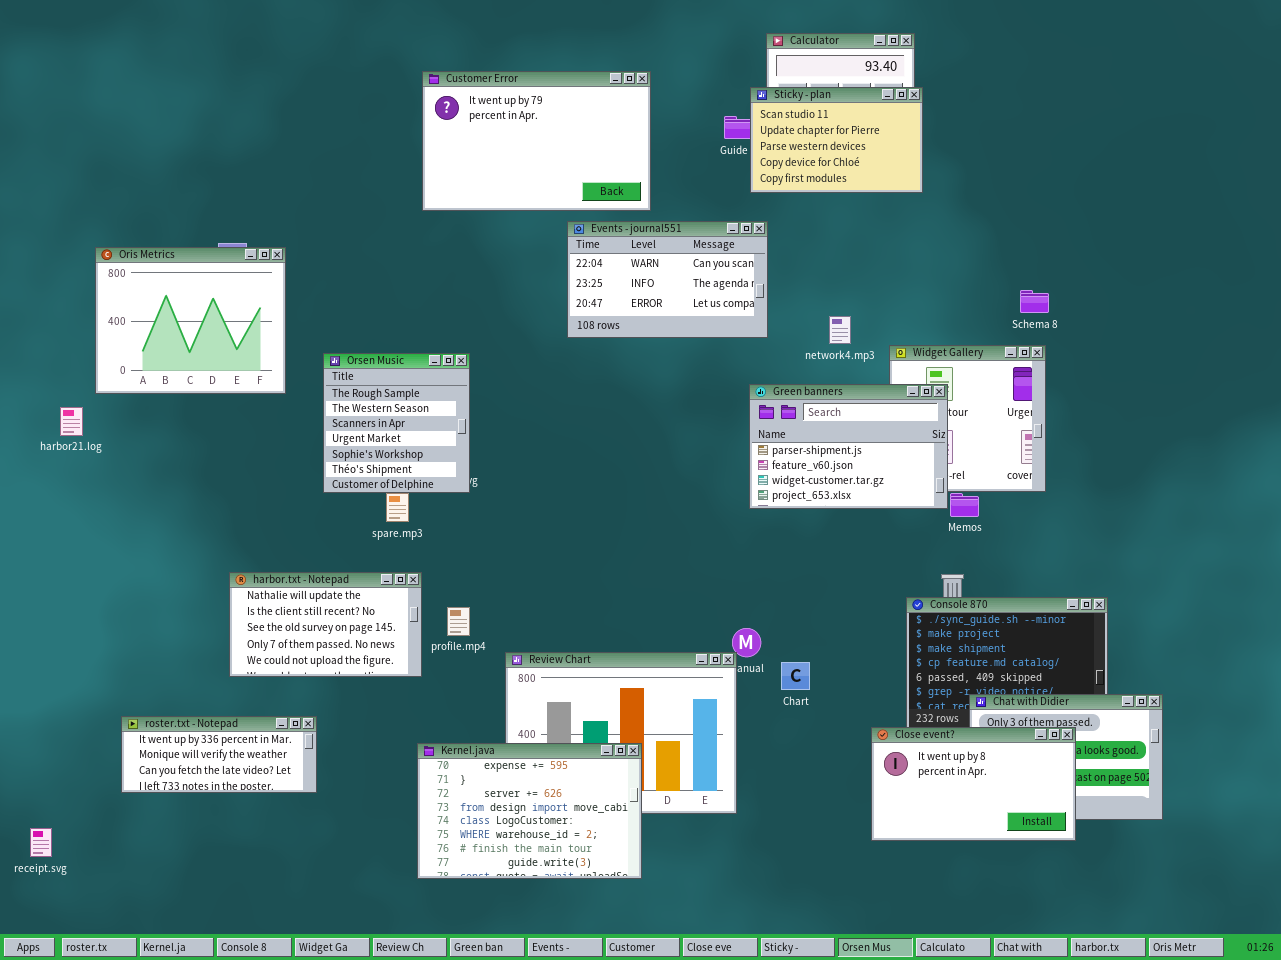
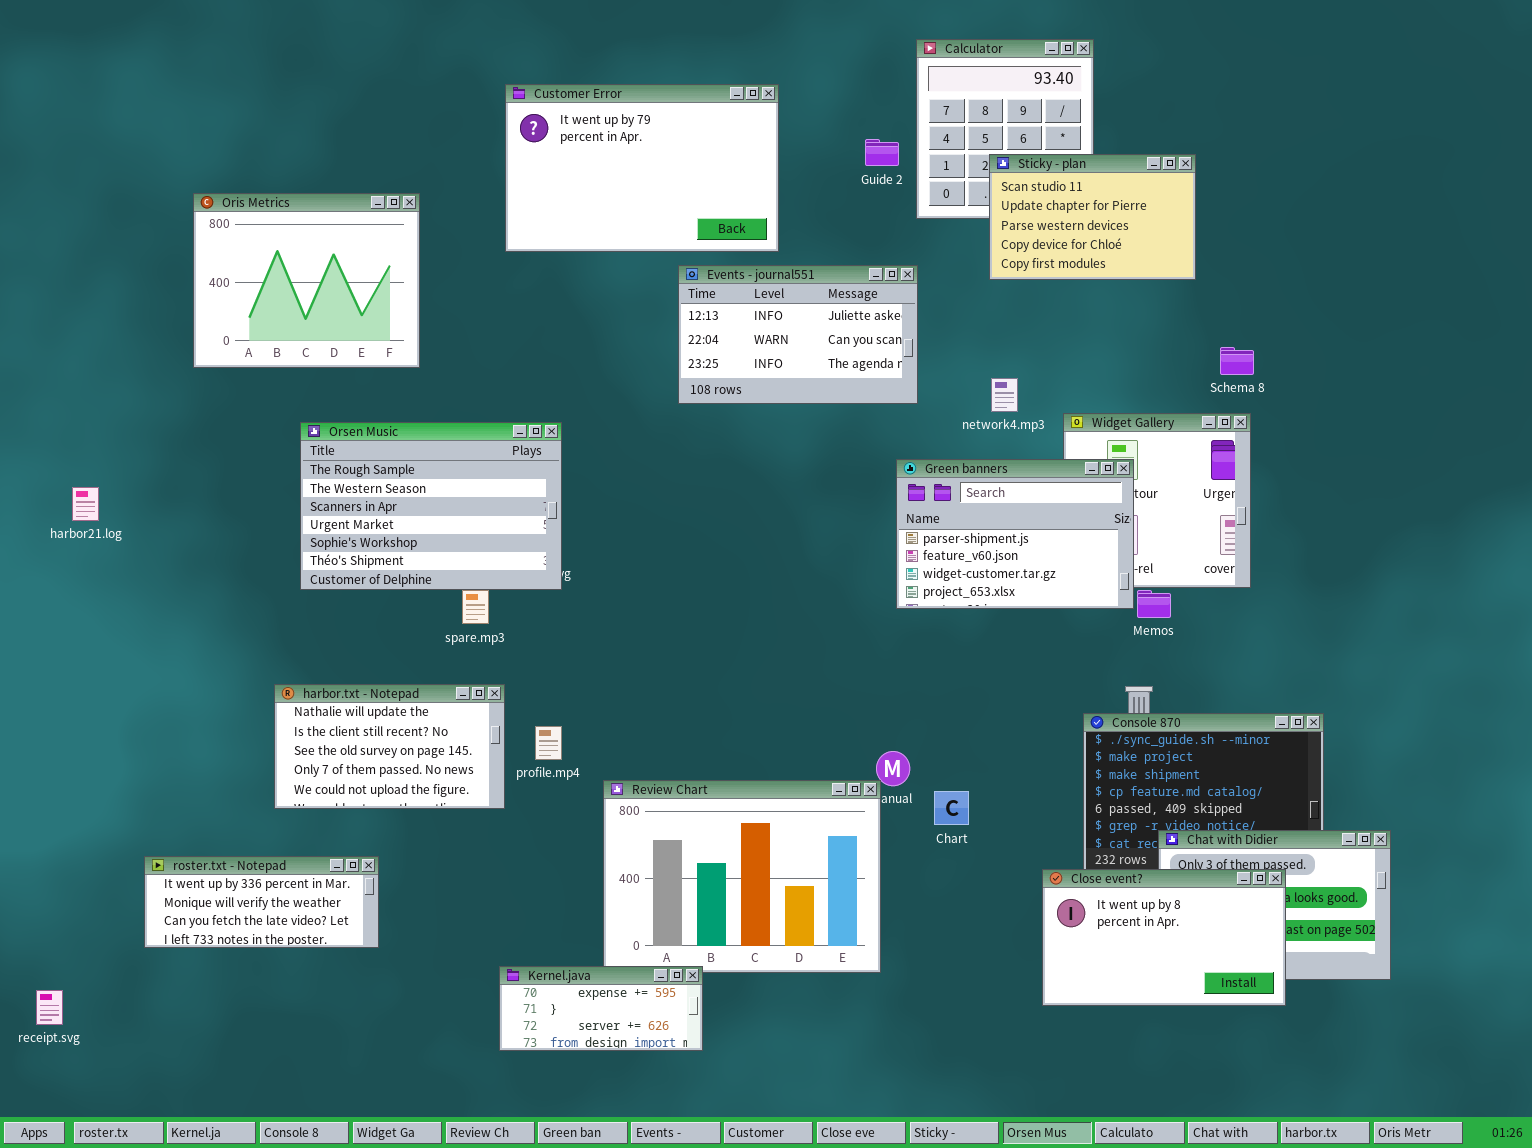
Sticky - plan: [750,87,923,193] -> [989,154,1196,280], moved
Events - journal551: [567,221,768,338] -> [678,265,918,404], scrolled up 1 row
Oris Metrics: [95,247,286,394] -> [193,193,420,368], moved
Orsen Music: [323,353,470,493] -> [300,422,562,590], resized
Kernel.java: [417,743,642,879] -> [499,966,703,1051], resized

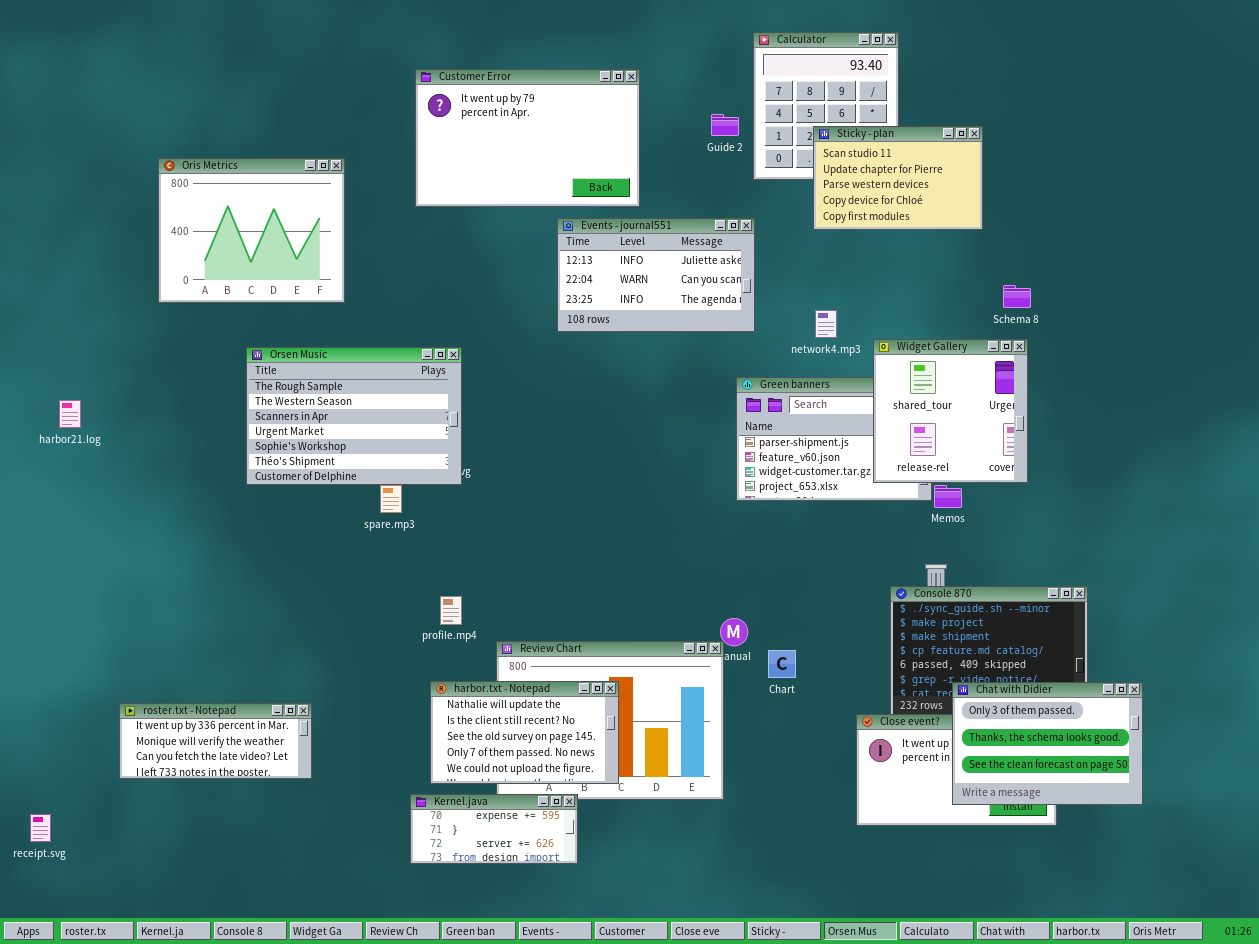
Widget Gallery: [1063,413,1251,588] -> [873,339,1028,483], raised
harbor.txt - Notepad: [274,684,505,809] -> [430,681,619,784], moved
Chat with Didier: [1158,830,1391,980] -> [952,682,1143,805], raised

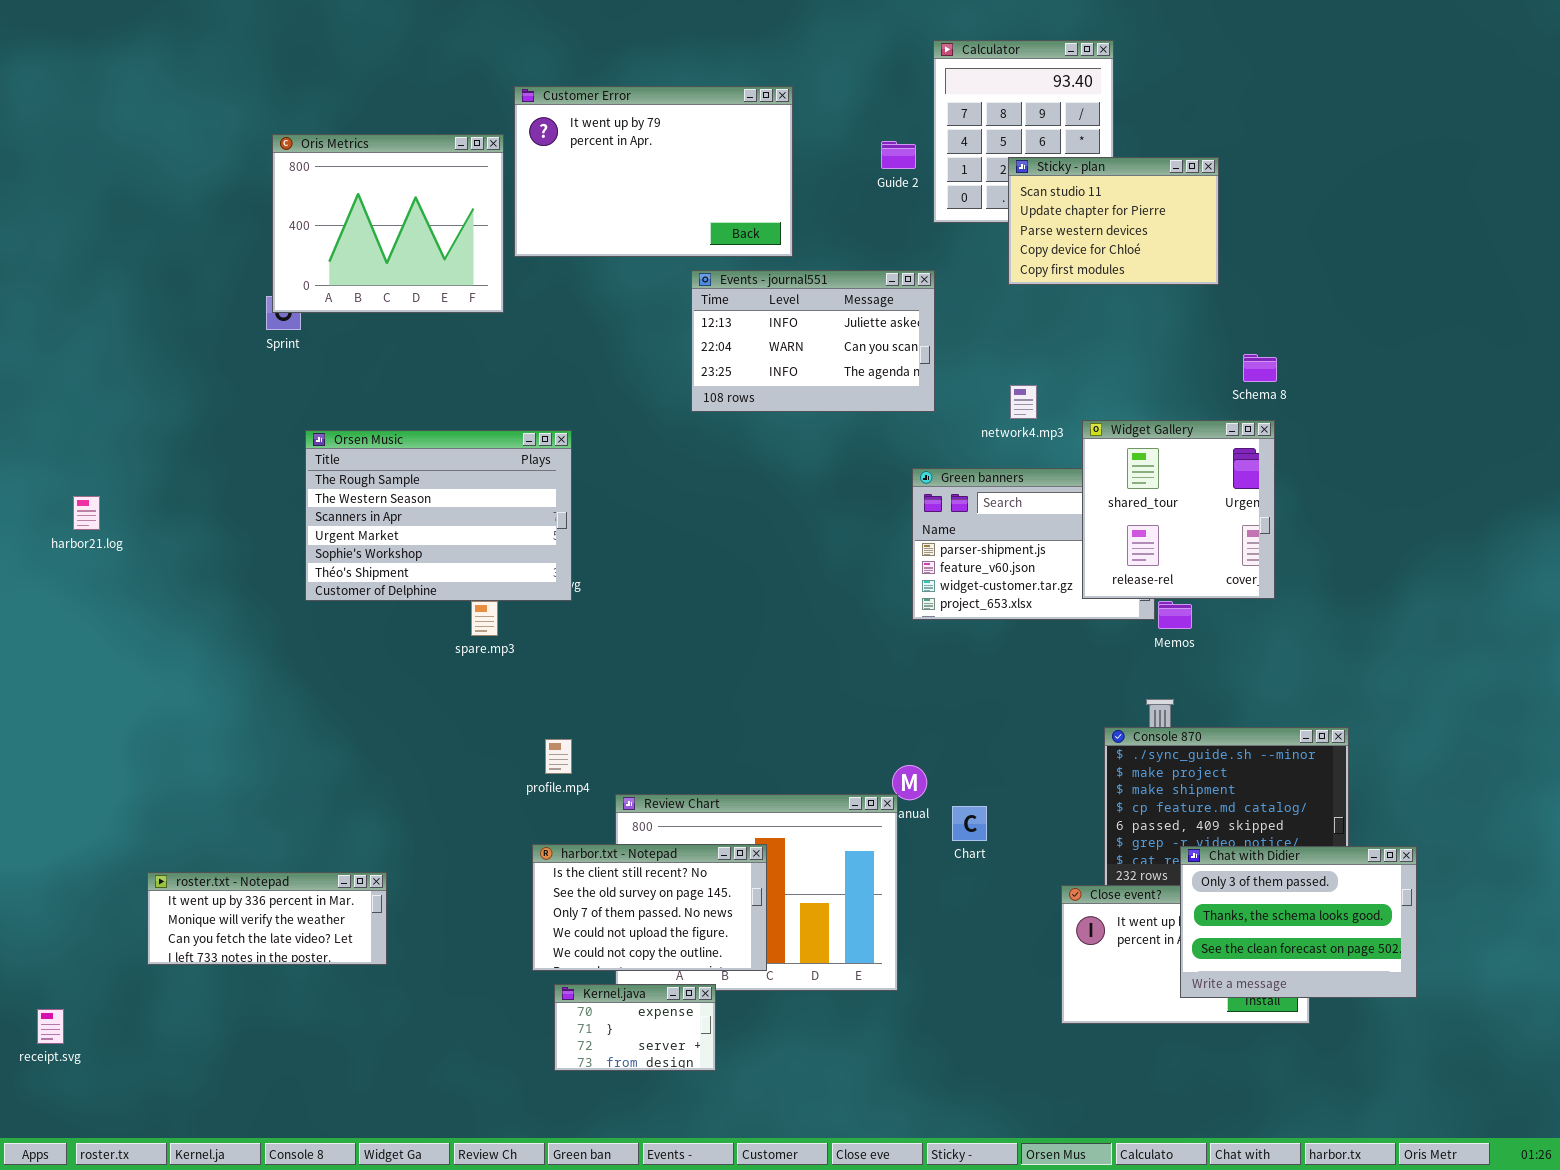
Oris Metrics: [158,158,345,303] -> [272,134,504,313], moved
harbor.txt - Notepad: [430,681,619,784] -> [532,844,767,971], scrolled down 1 row
Kernel.java: [410,794,578,864] -> [554,984,716,1071], resized

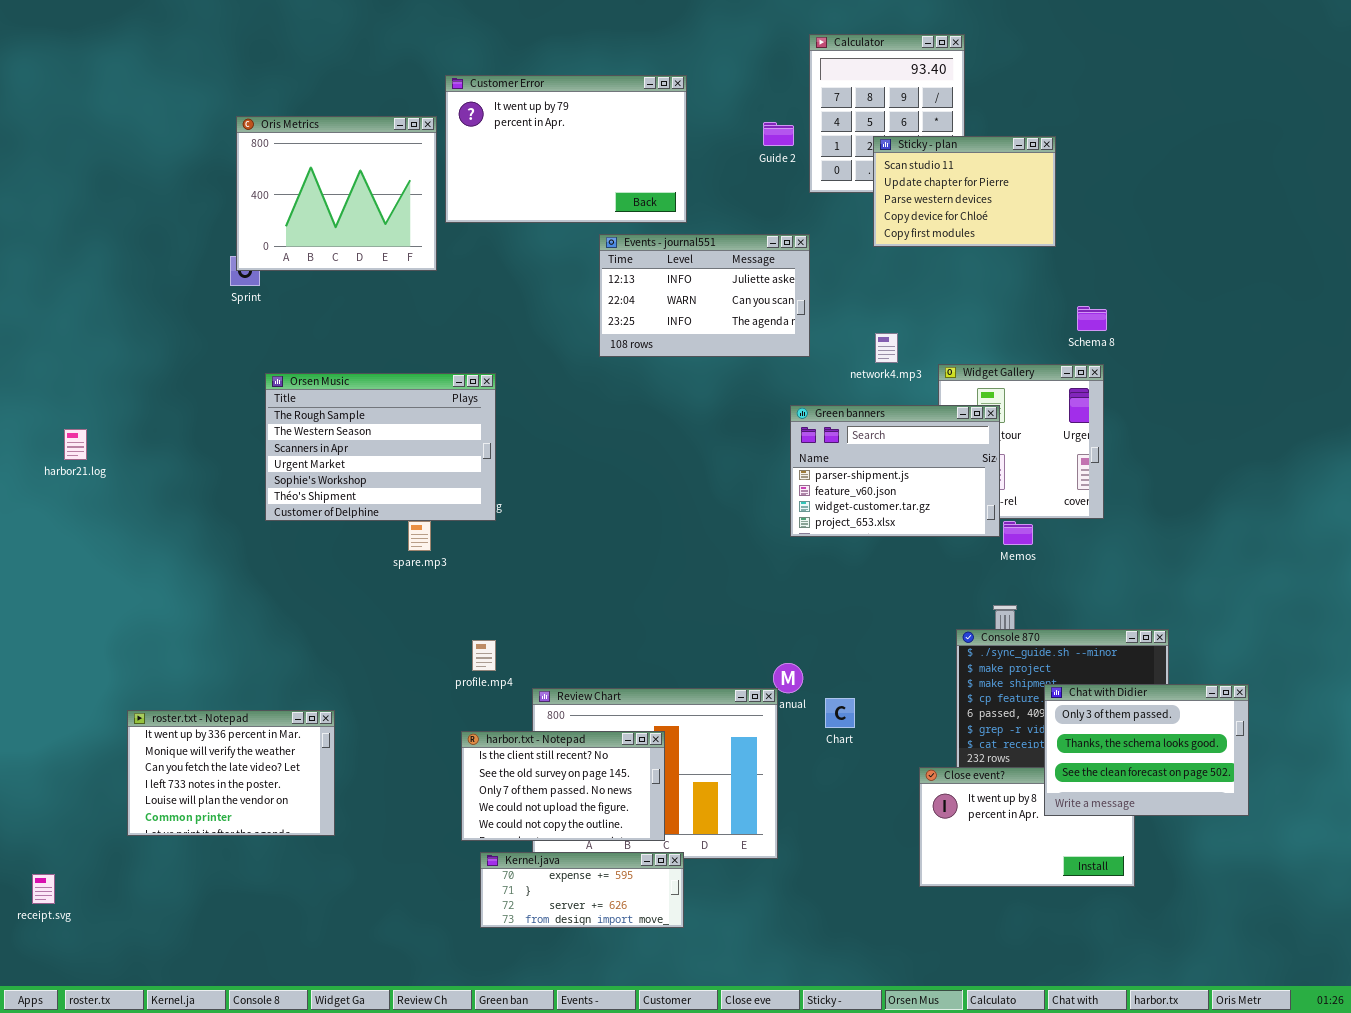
Green banners: [912,468,1155,620] -> [790,405,1000,537], raised
Chat with Didier: [1180,846,1417,998] -> [1044,684,1249,816], moved
roster.txt - Notepad: [147,872,387,965] -> [127,710,335,836], resized
Kernel.java: [554,984,716,1071] -> [480,852,684,928], resized

